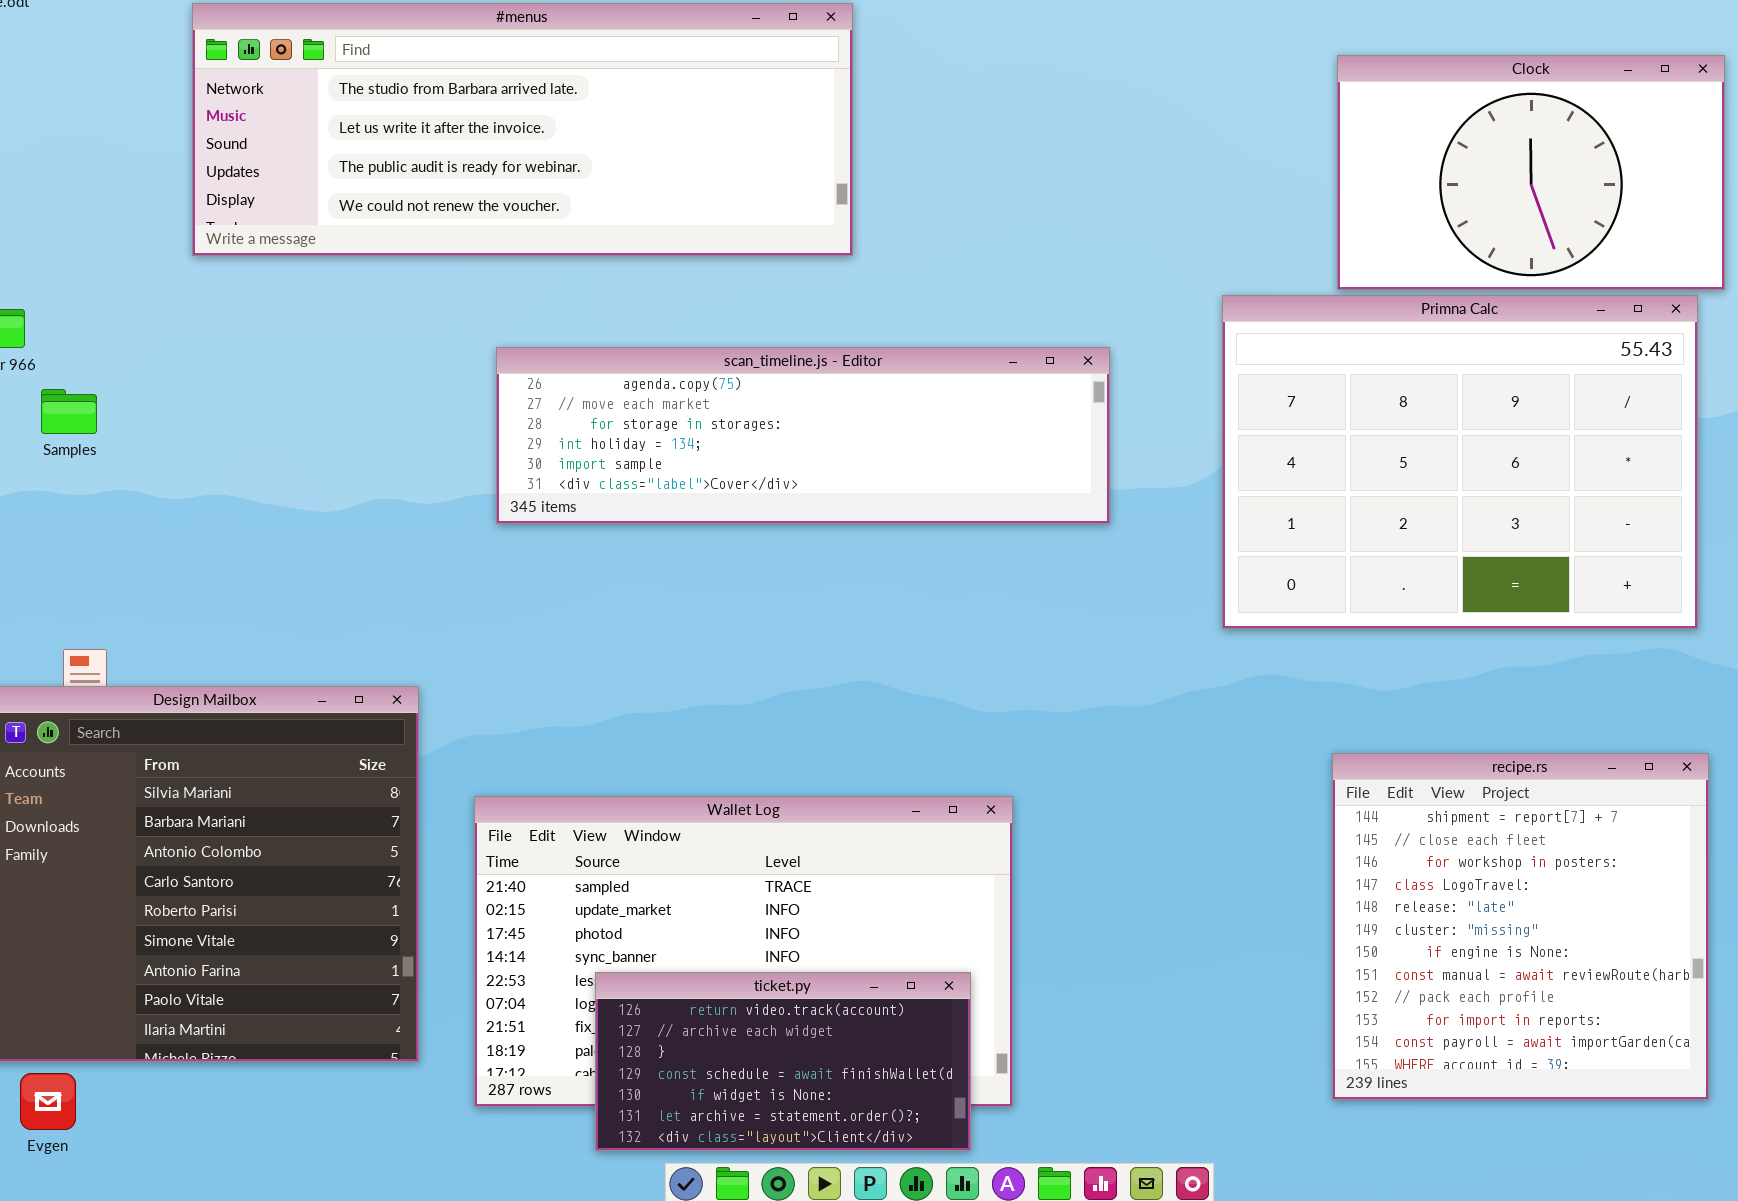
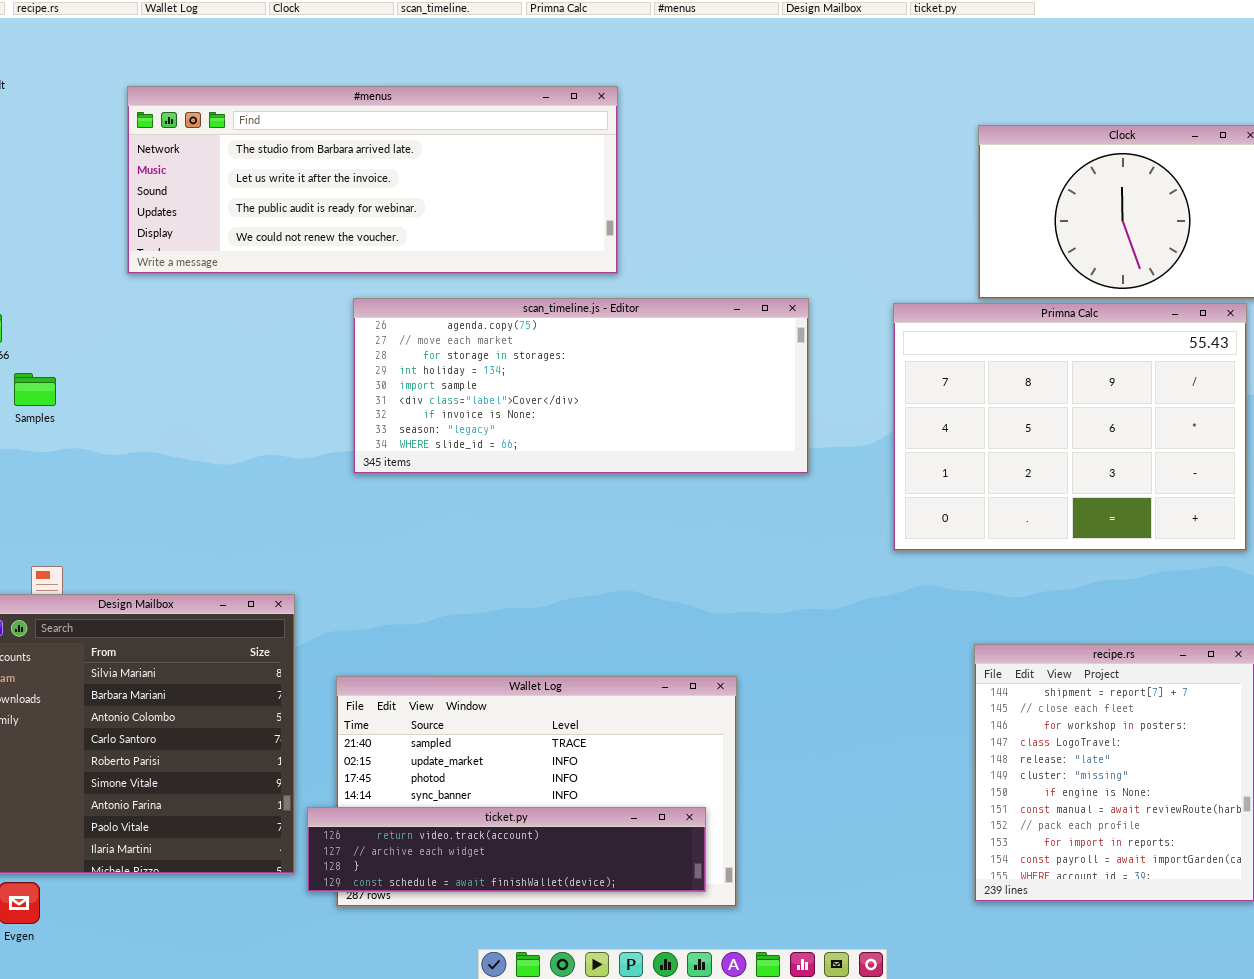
scan_timeline.js - Editor: [496,347,1110,524] -> [353,298,809,474], resized
ticket.py: [595,972,971,1151] -> [307,807,706,892], resized

